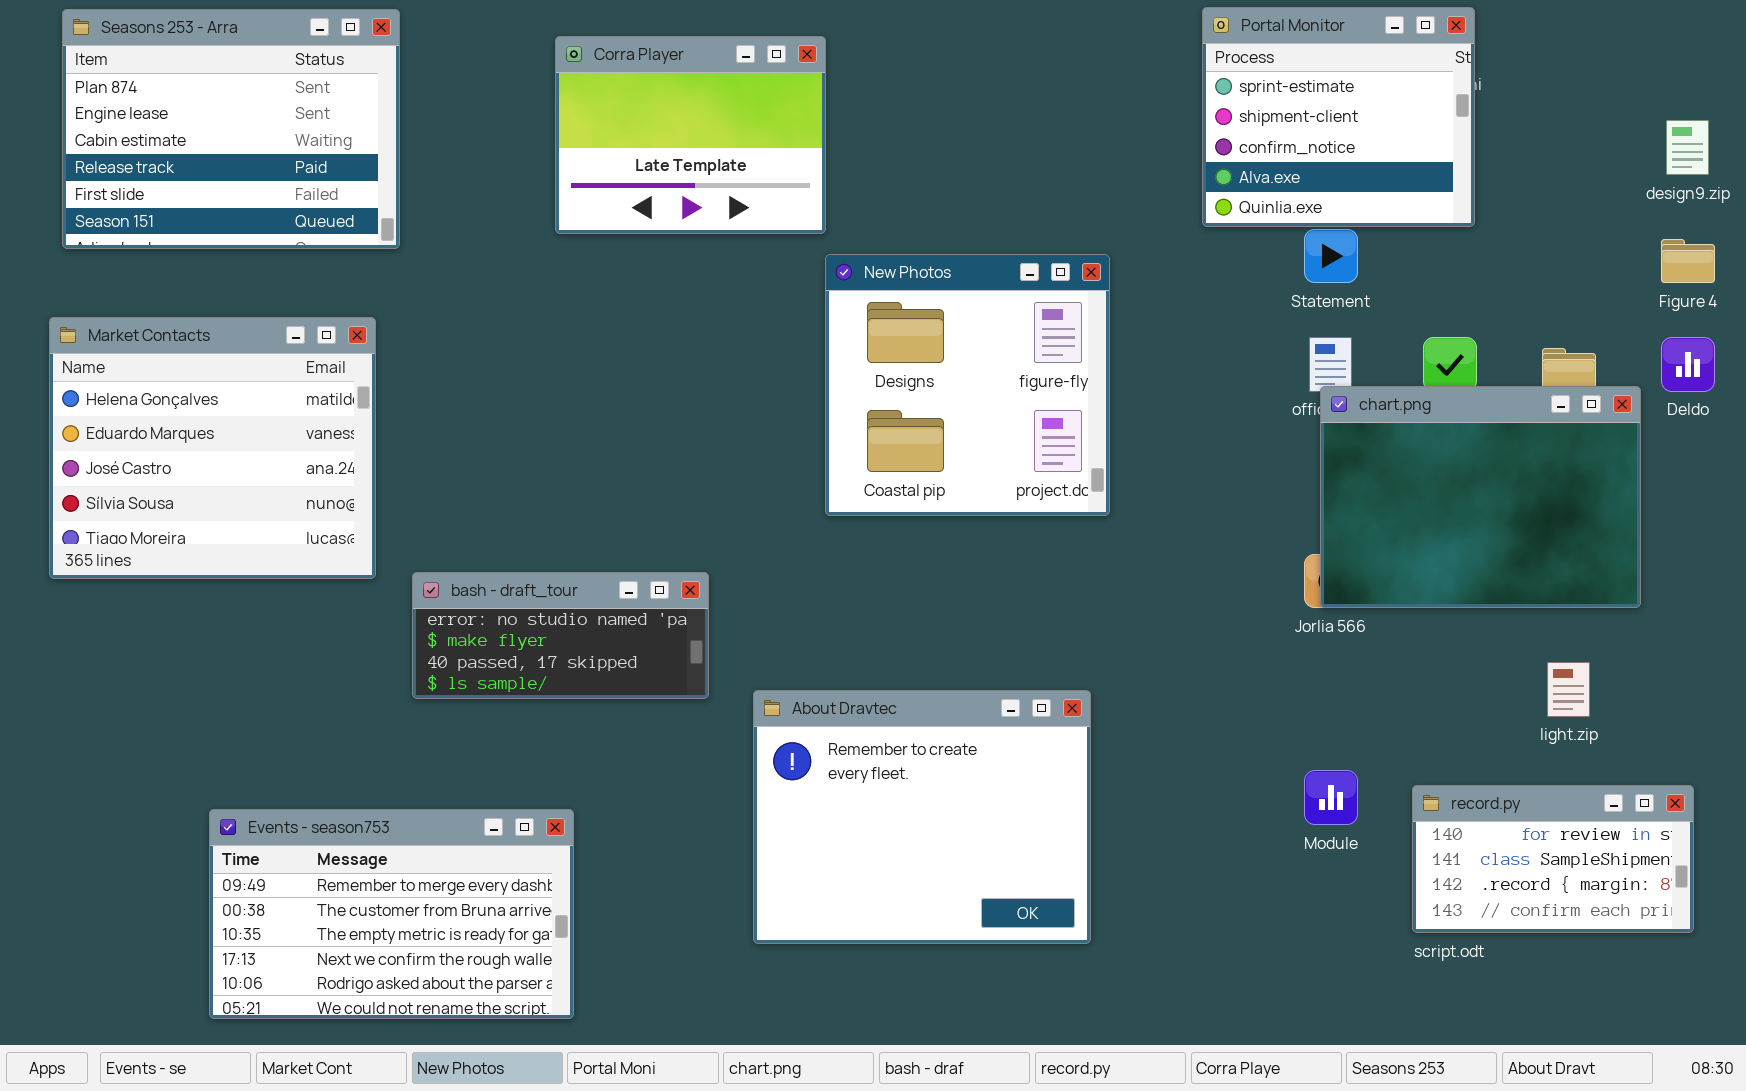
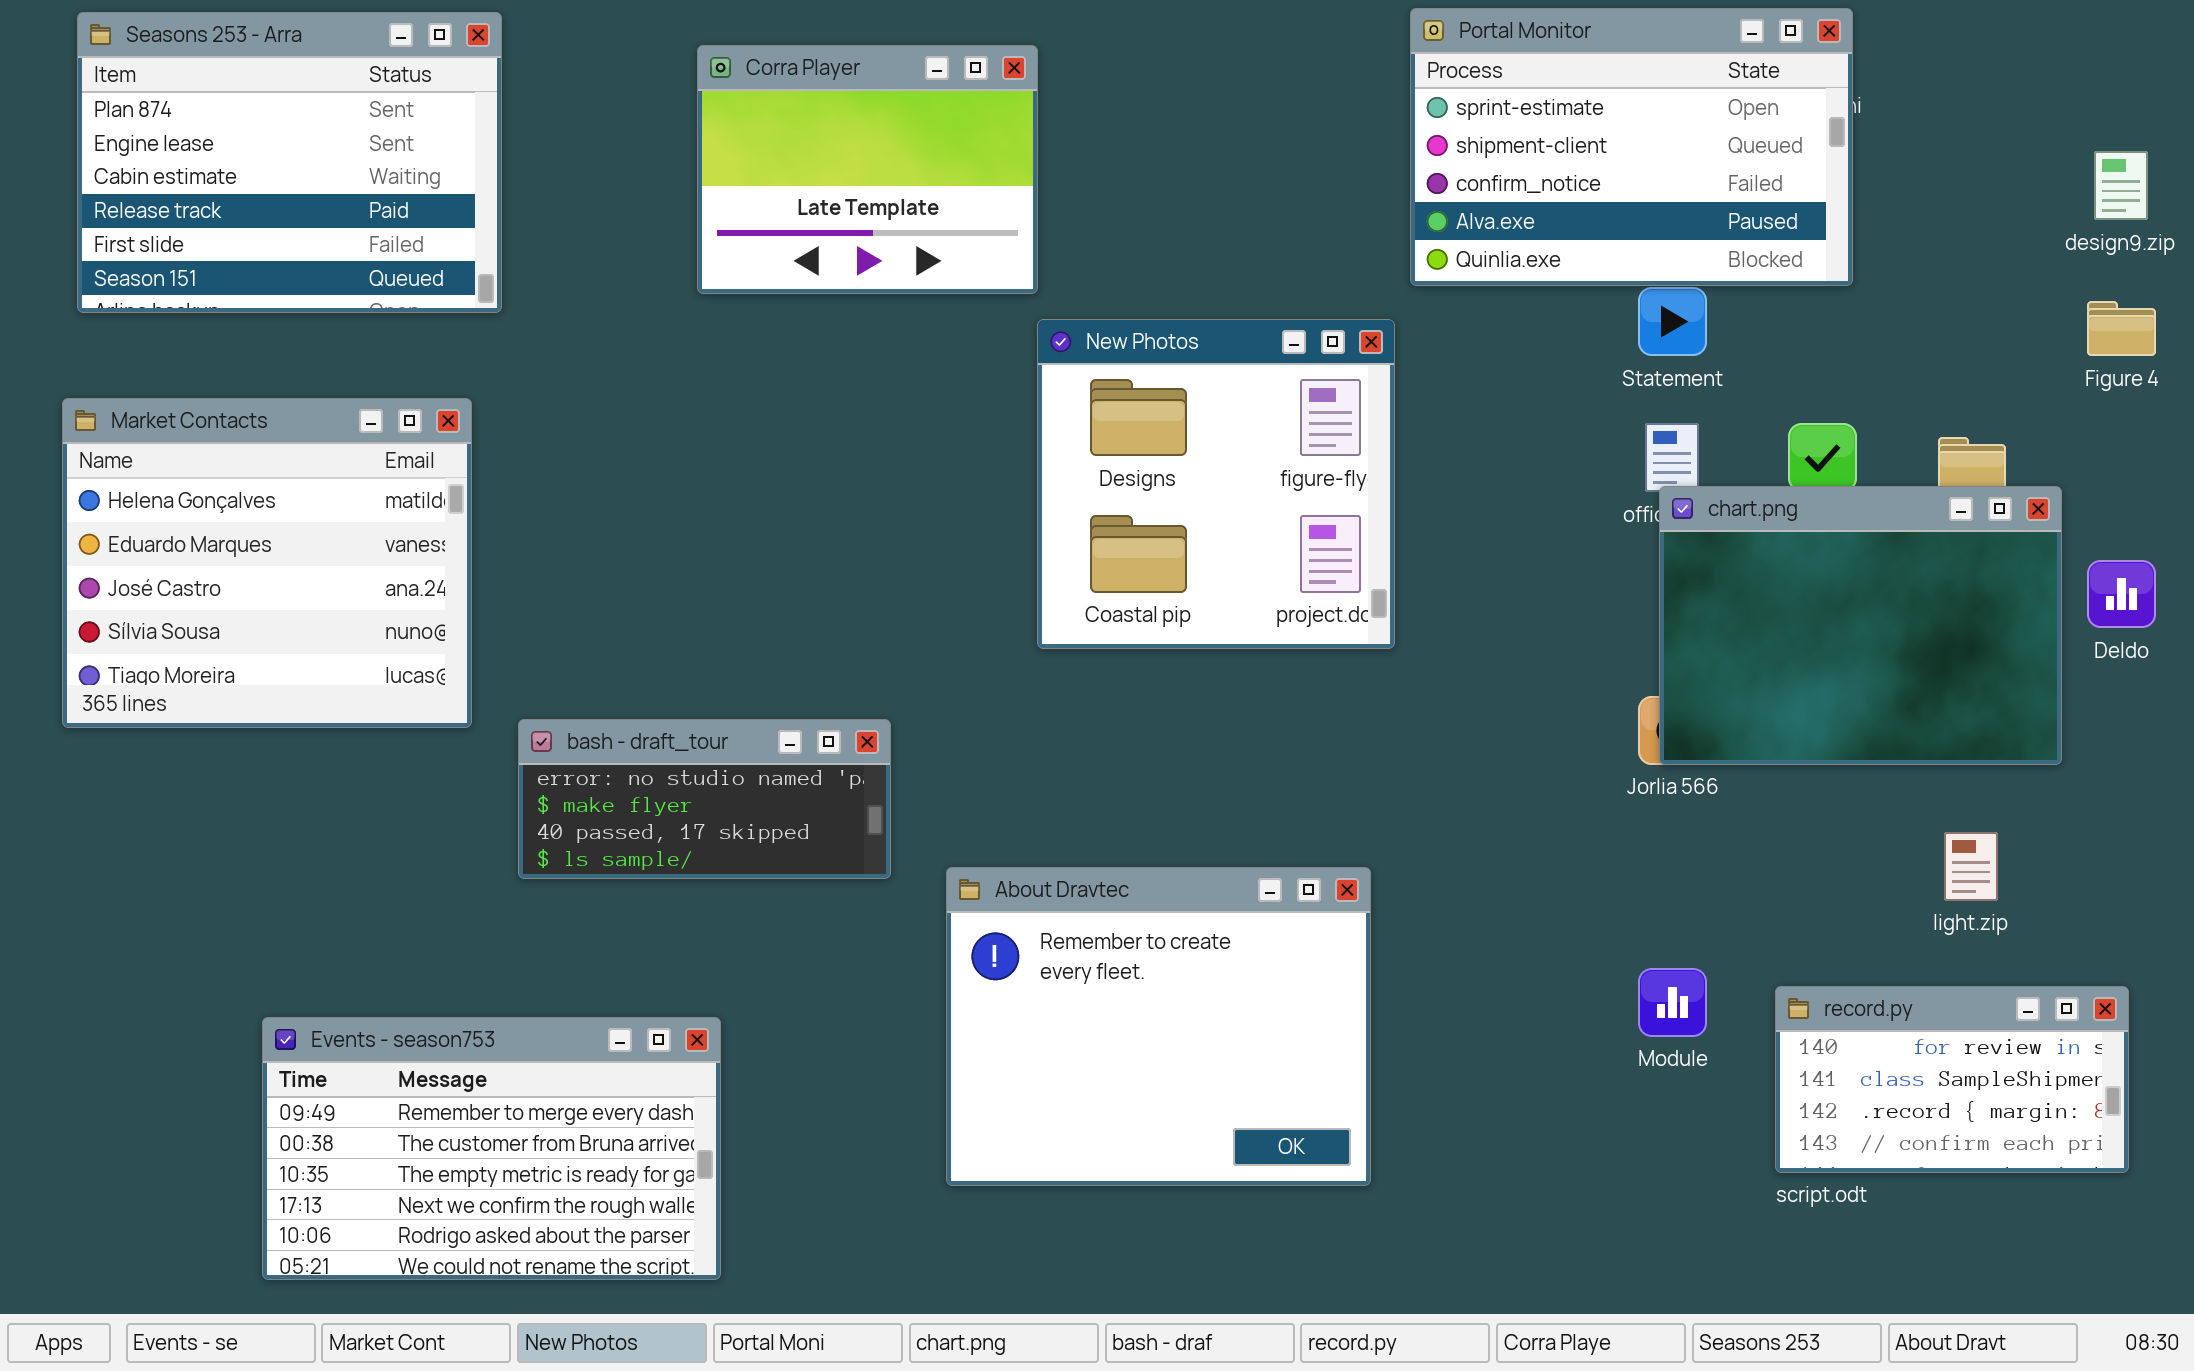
Portal Monitor: [1202,7,1475,227] -> [1410,8,1853,286], resized
Deldo: [1661,337,1715,392] -> [2087,560,2156,628], moved

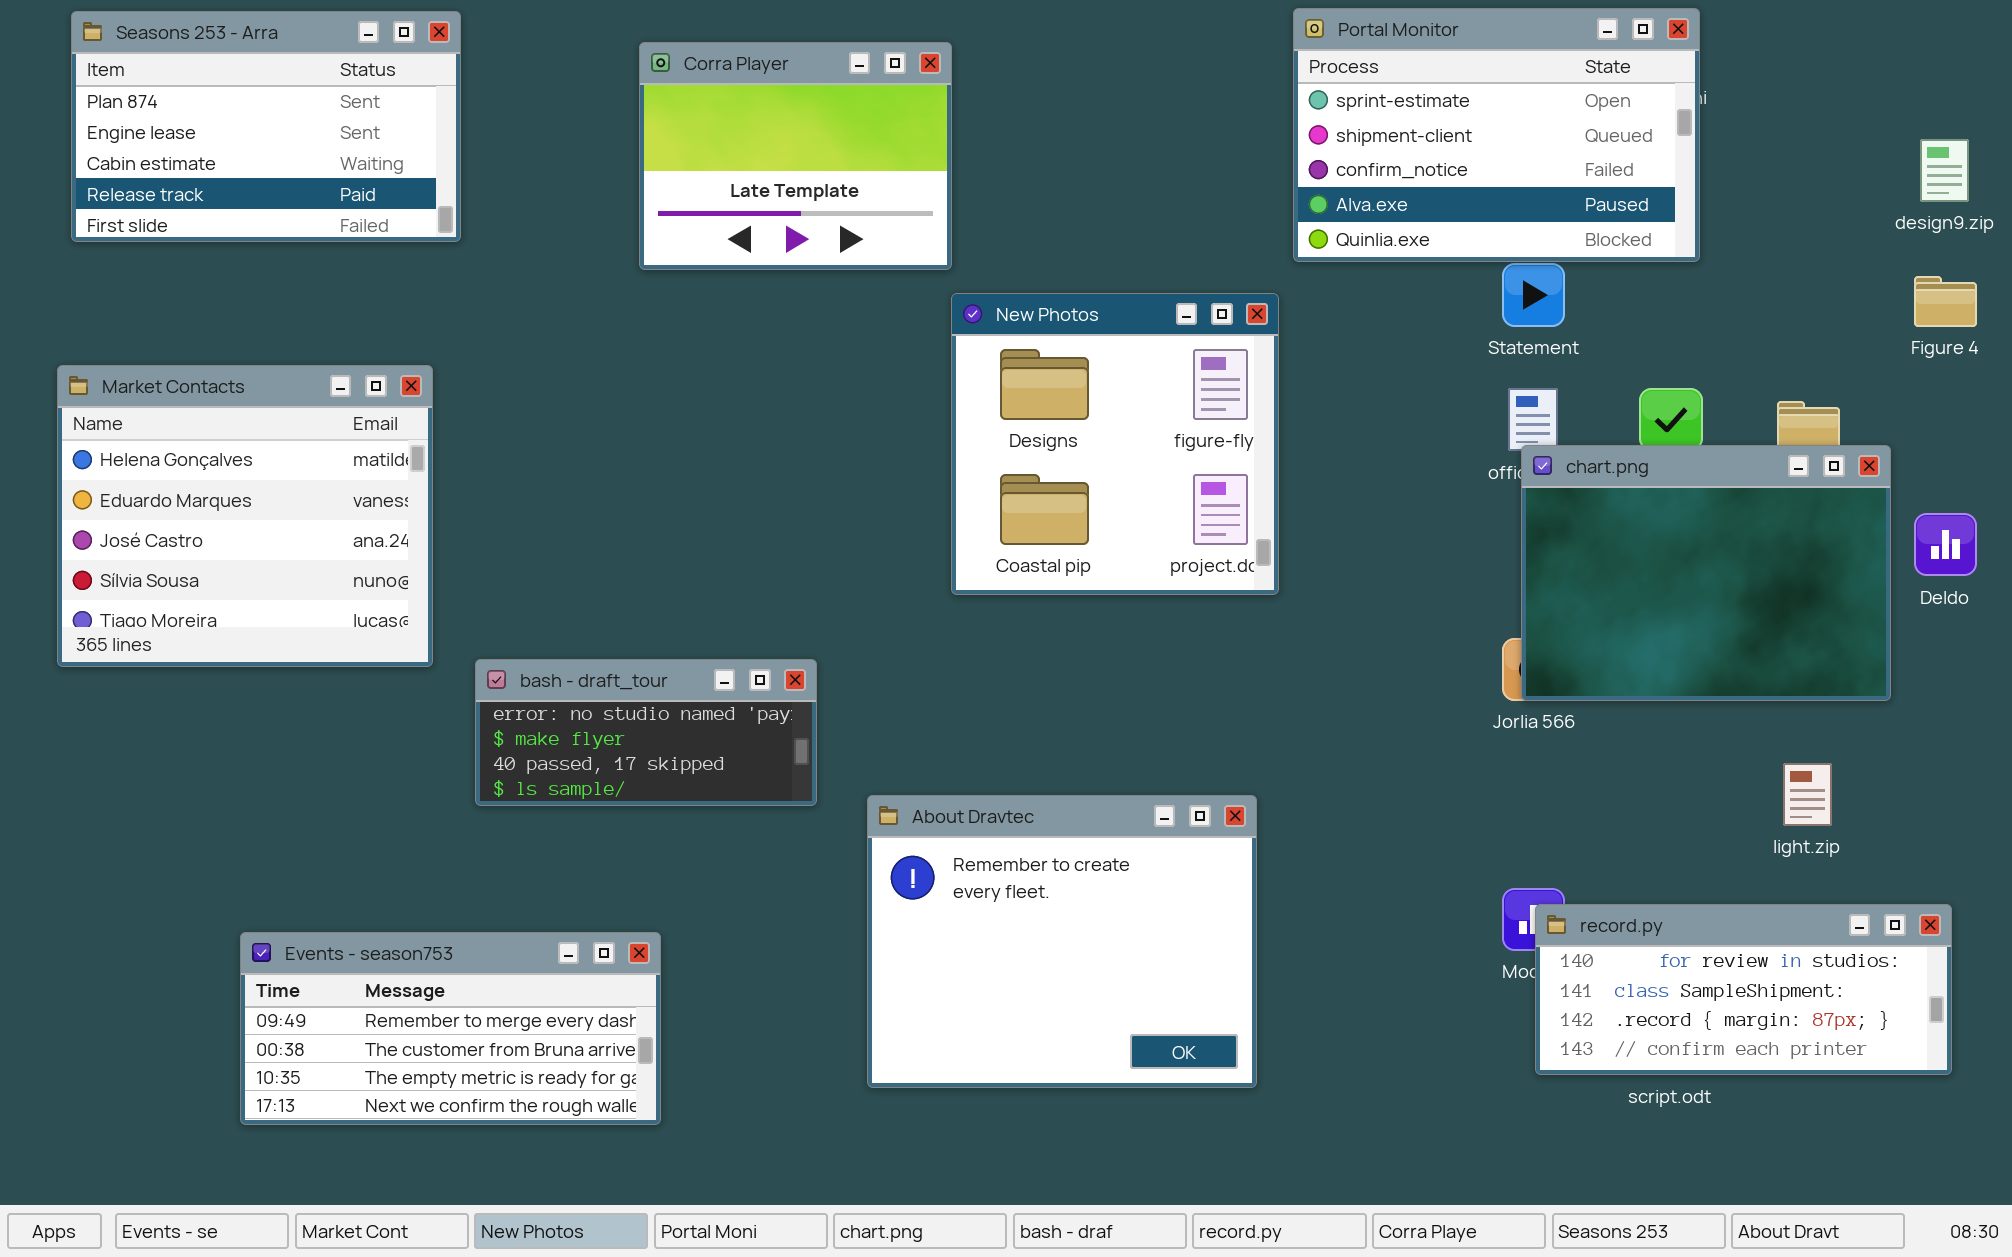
Seasons 253 - Arra: [77,12,502,313] -> [71,11,461,242], resized
record.py: [1775,986,2129,1173] -> [1535,904,1952,1075], resized
Events - season753: [262,1017,721,1280] -> [240,932,661,1125], resized

